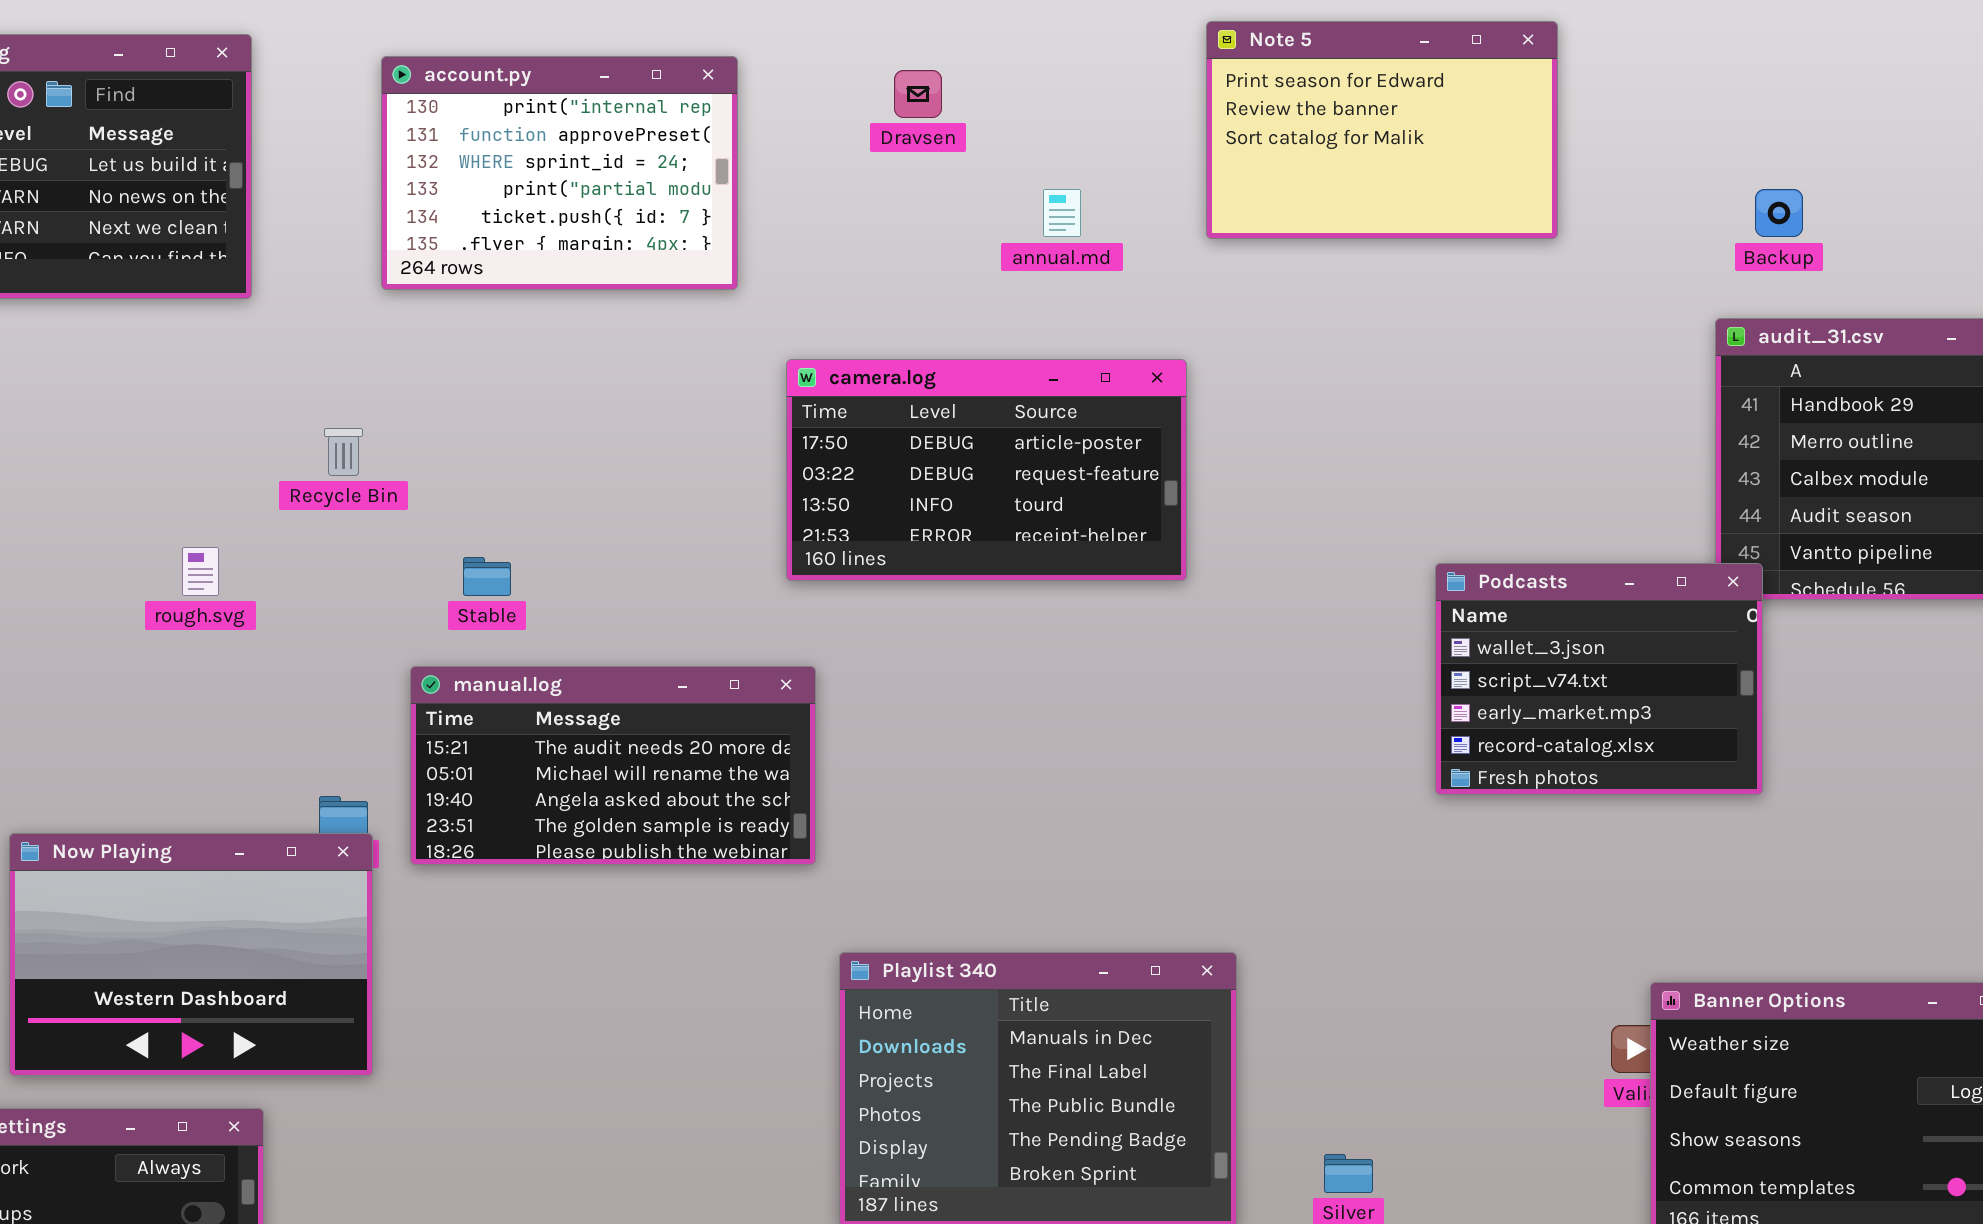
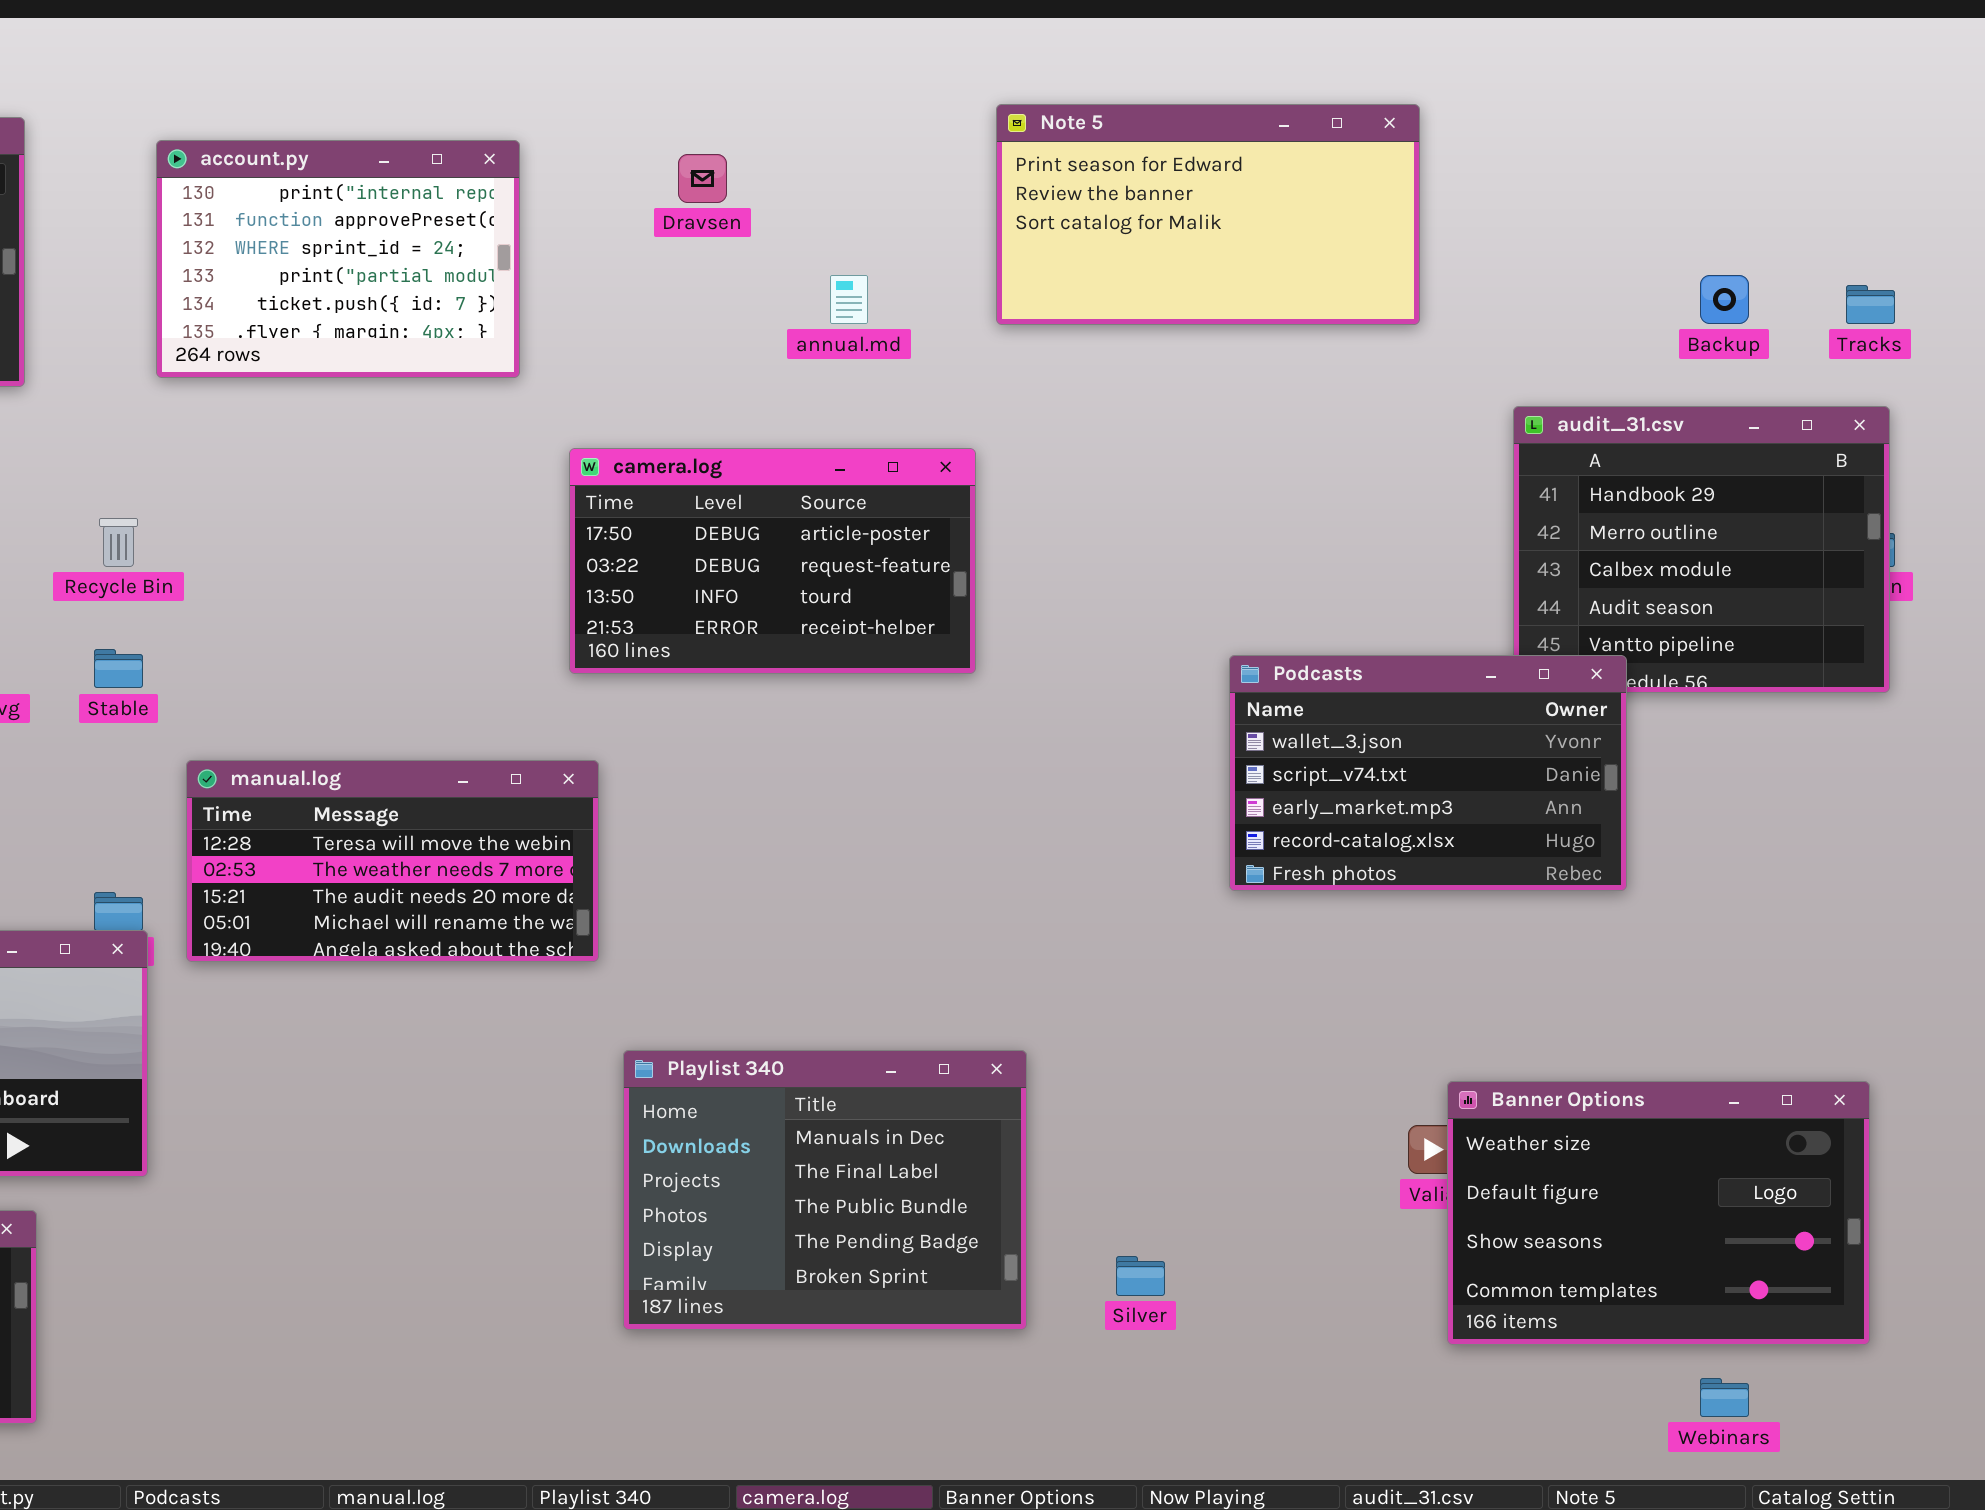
Note 5: [1206,21,1558,239] -> [996,104,1420,325], resized
Backup: [1755,189,1803,237] -> [1700,275,1749,324], moved
Stable: [463,557,511,596] -> [94,649,143,688], moved
Podcasts: [1435,563,1763,795] -> [1229,655,1627,891], resized
manual.log: [410,666,816,865] -> [186,760,599,962], scrolled up 2 rows

